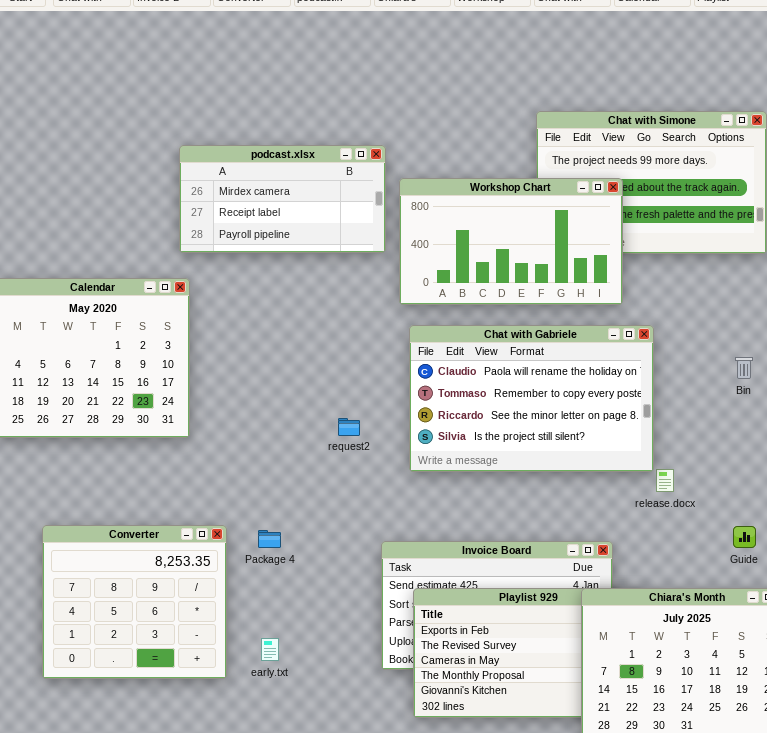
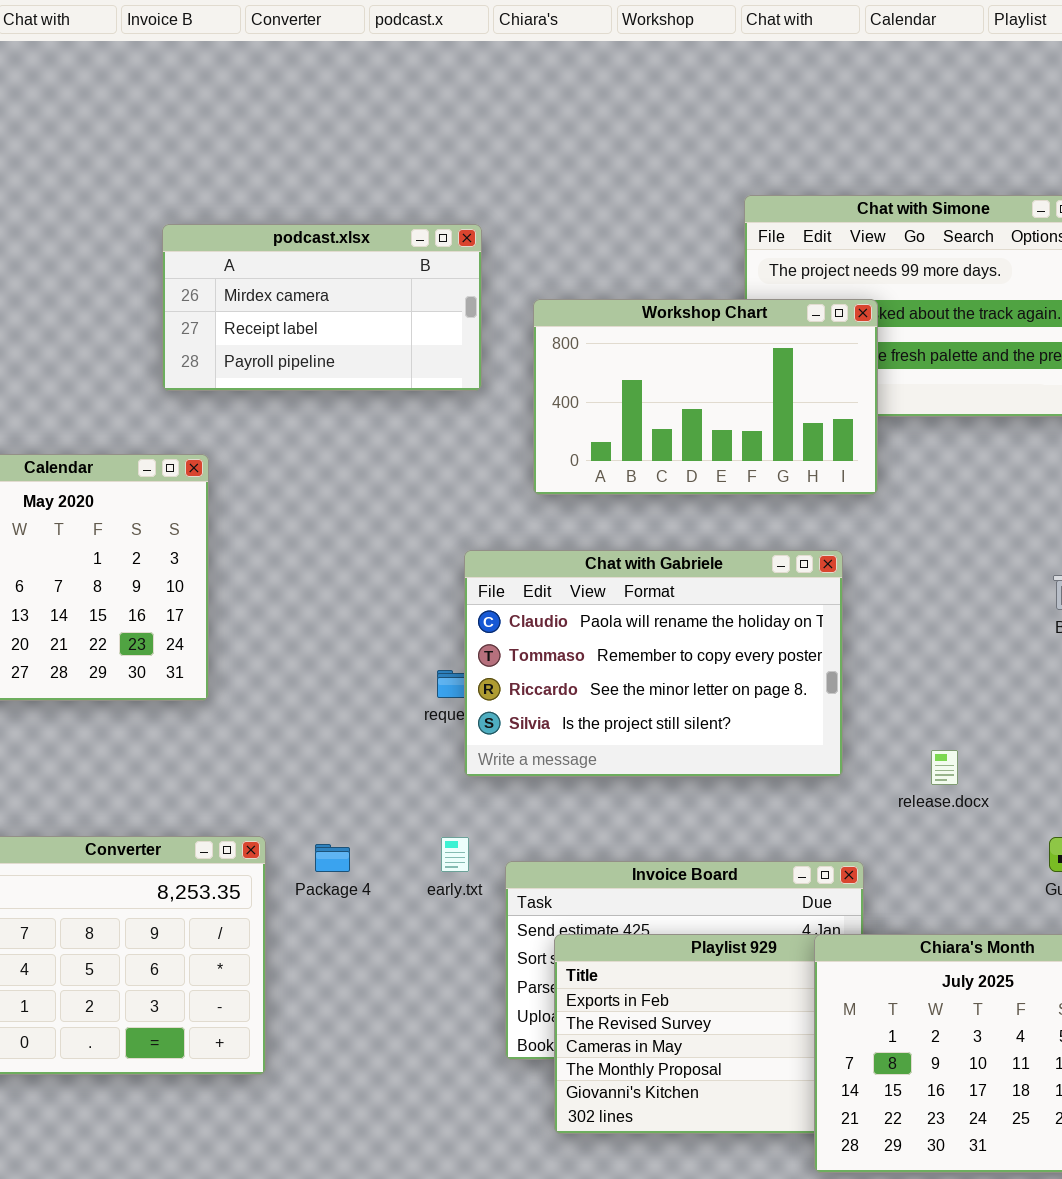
podcast.xlsx: [179,145,386,253] -> [162,224,482,391], moved
Chat with Gabriele: [409,325,654,472] -> [464,550,843,777], moved
early.txt: [261,638,279,661] -> [441,837,469,872], moved

